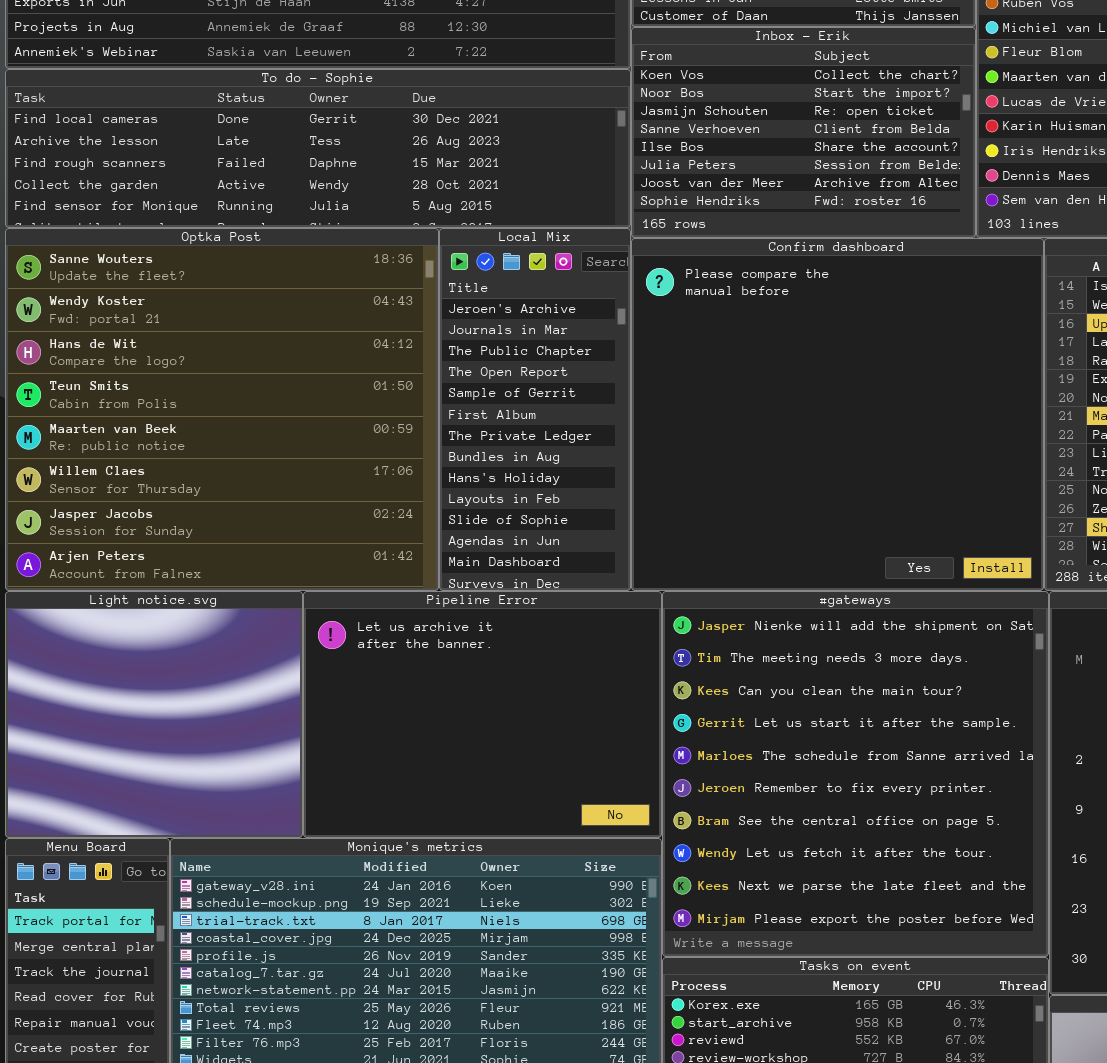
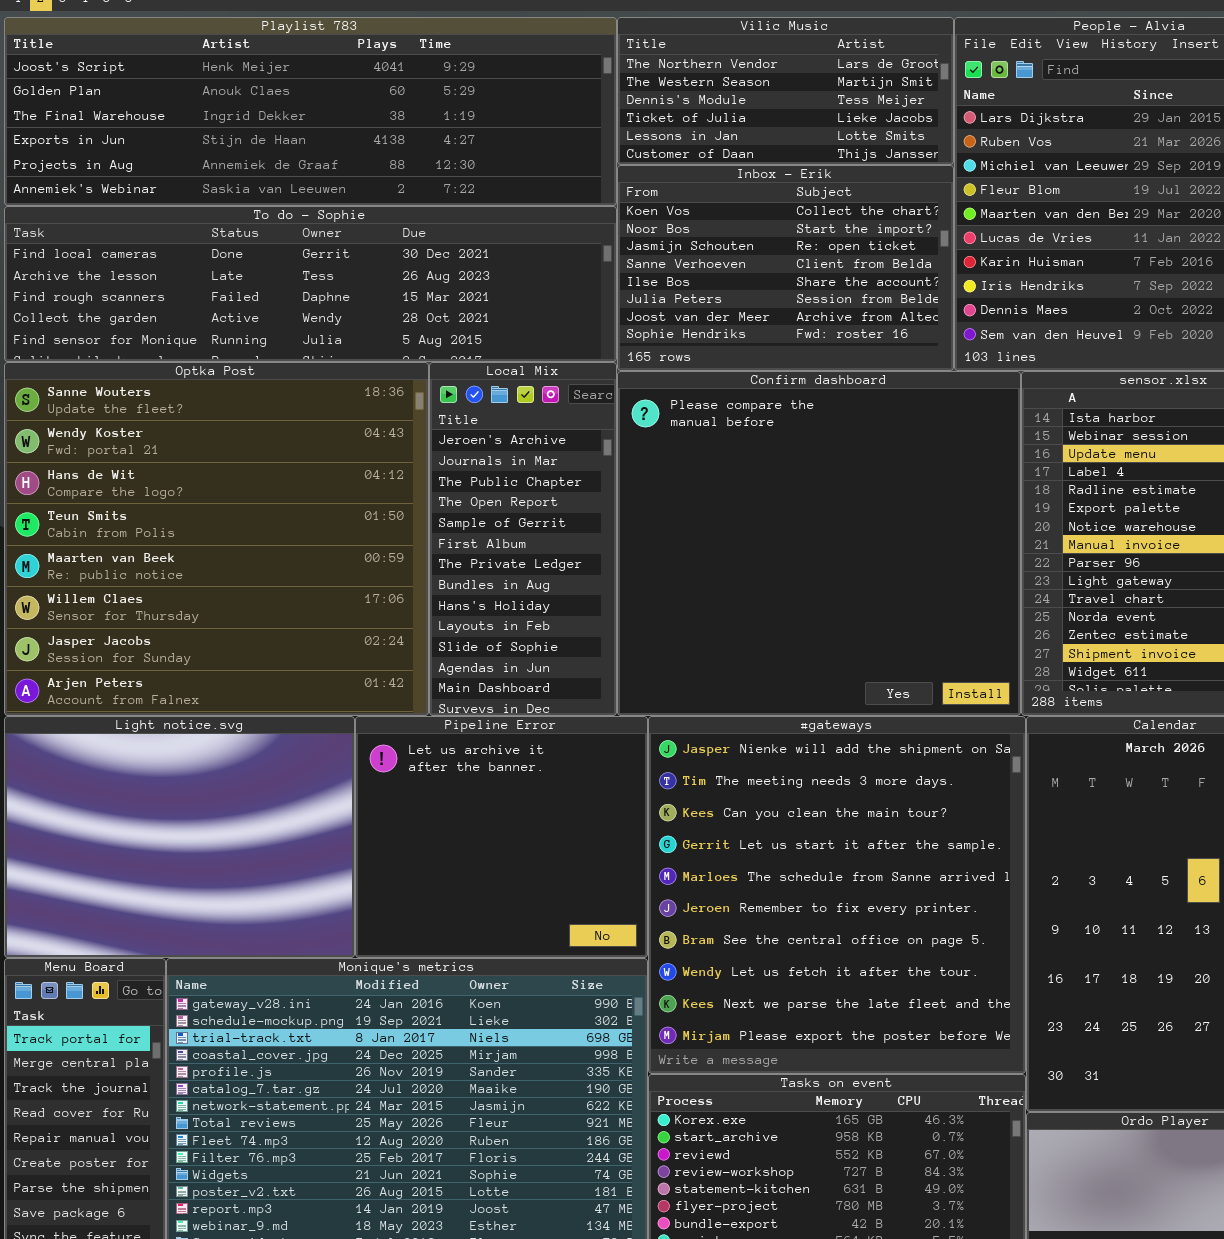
Light notice.svg: [5,591,303,838] -> [4,716,355,958], resized
Pipeline Error: [303,591,662,838] -> [355,716,648,958], resized

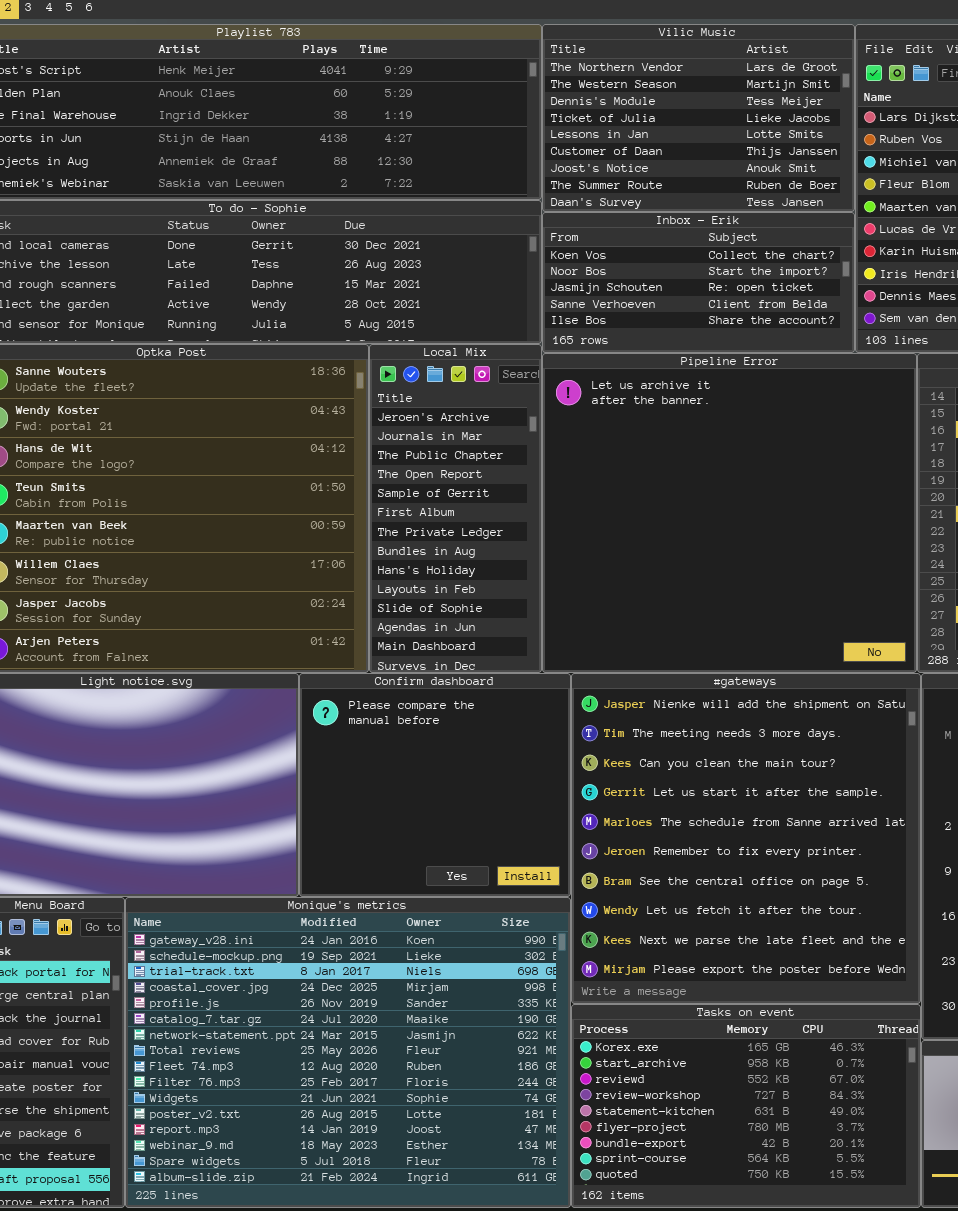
Vilic Music: [617,17,954,165] -> [542,24,855,212], resized
Inbox - Erik: [617,165,954,371] -> [542,212,855,353], resized
Confirm dashboard: [617,371,1021,716] -> [299,673,571,897], moved, resized
Pipeline Error: [355,716,648,958] -> [542,353,917,673], moved, resized

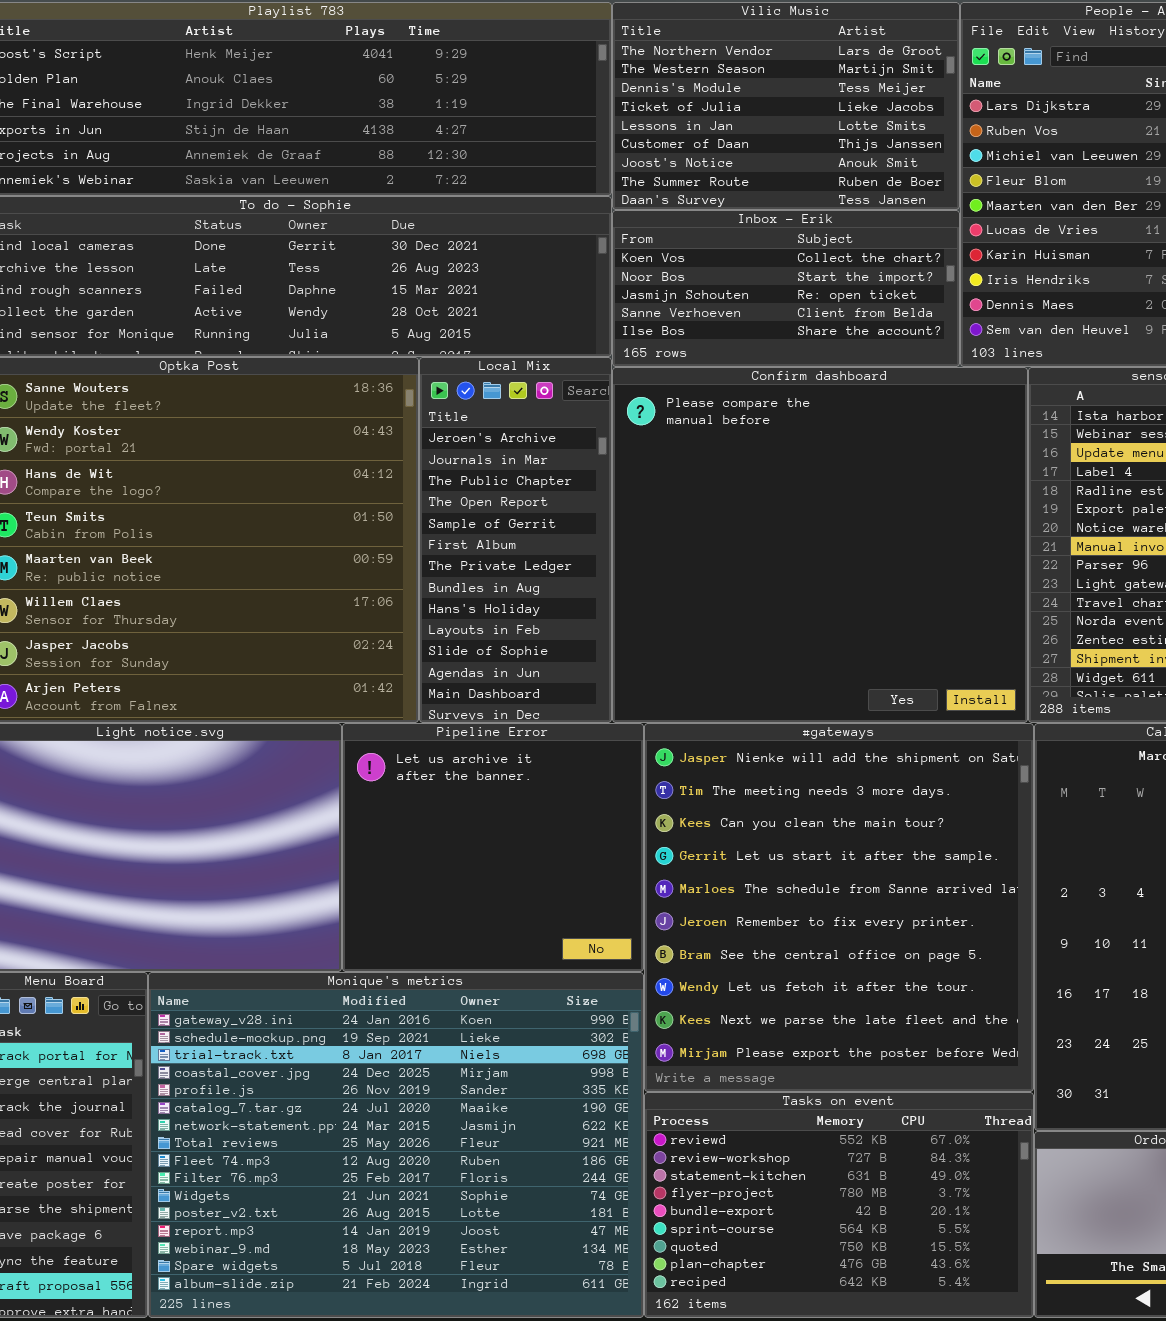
Pipeline Error: [542,353,917,673] -> [342,723,644,972], moved, resized
Confirm dashboard: [299,673,571,897] -> [612,367,1028,723], moved, resized
Tasks on event: [571,1004,921,1208] -> [644,1092,1034,1318], scrolled down 2 rows

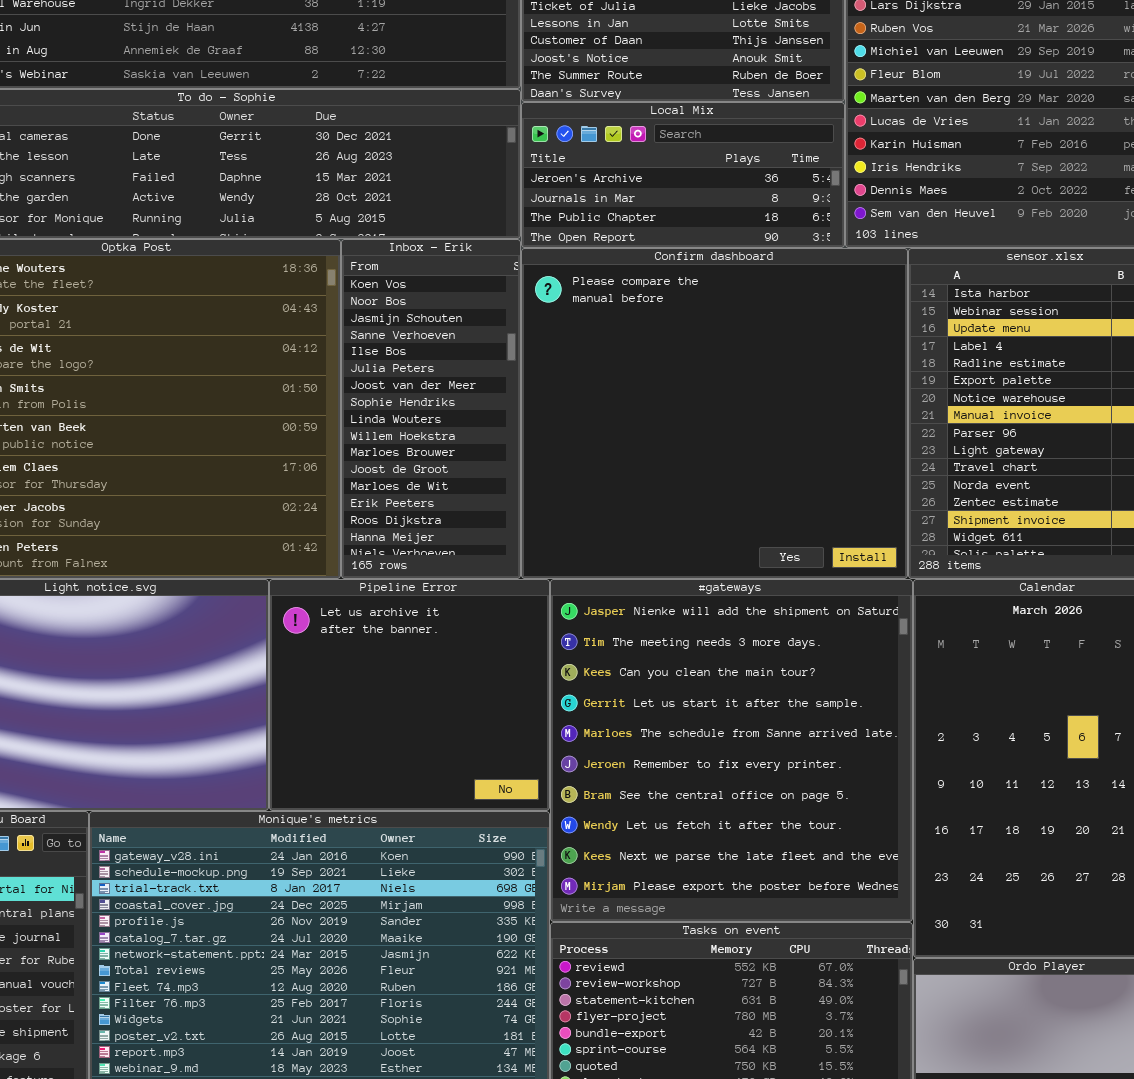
Inbox - Erik: [612,210,960,367] -> [341,239,521,579], moved, resized
Local Mix: [419,357,612,723] -> [521,102,845,248], moved, resized

